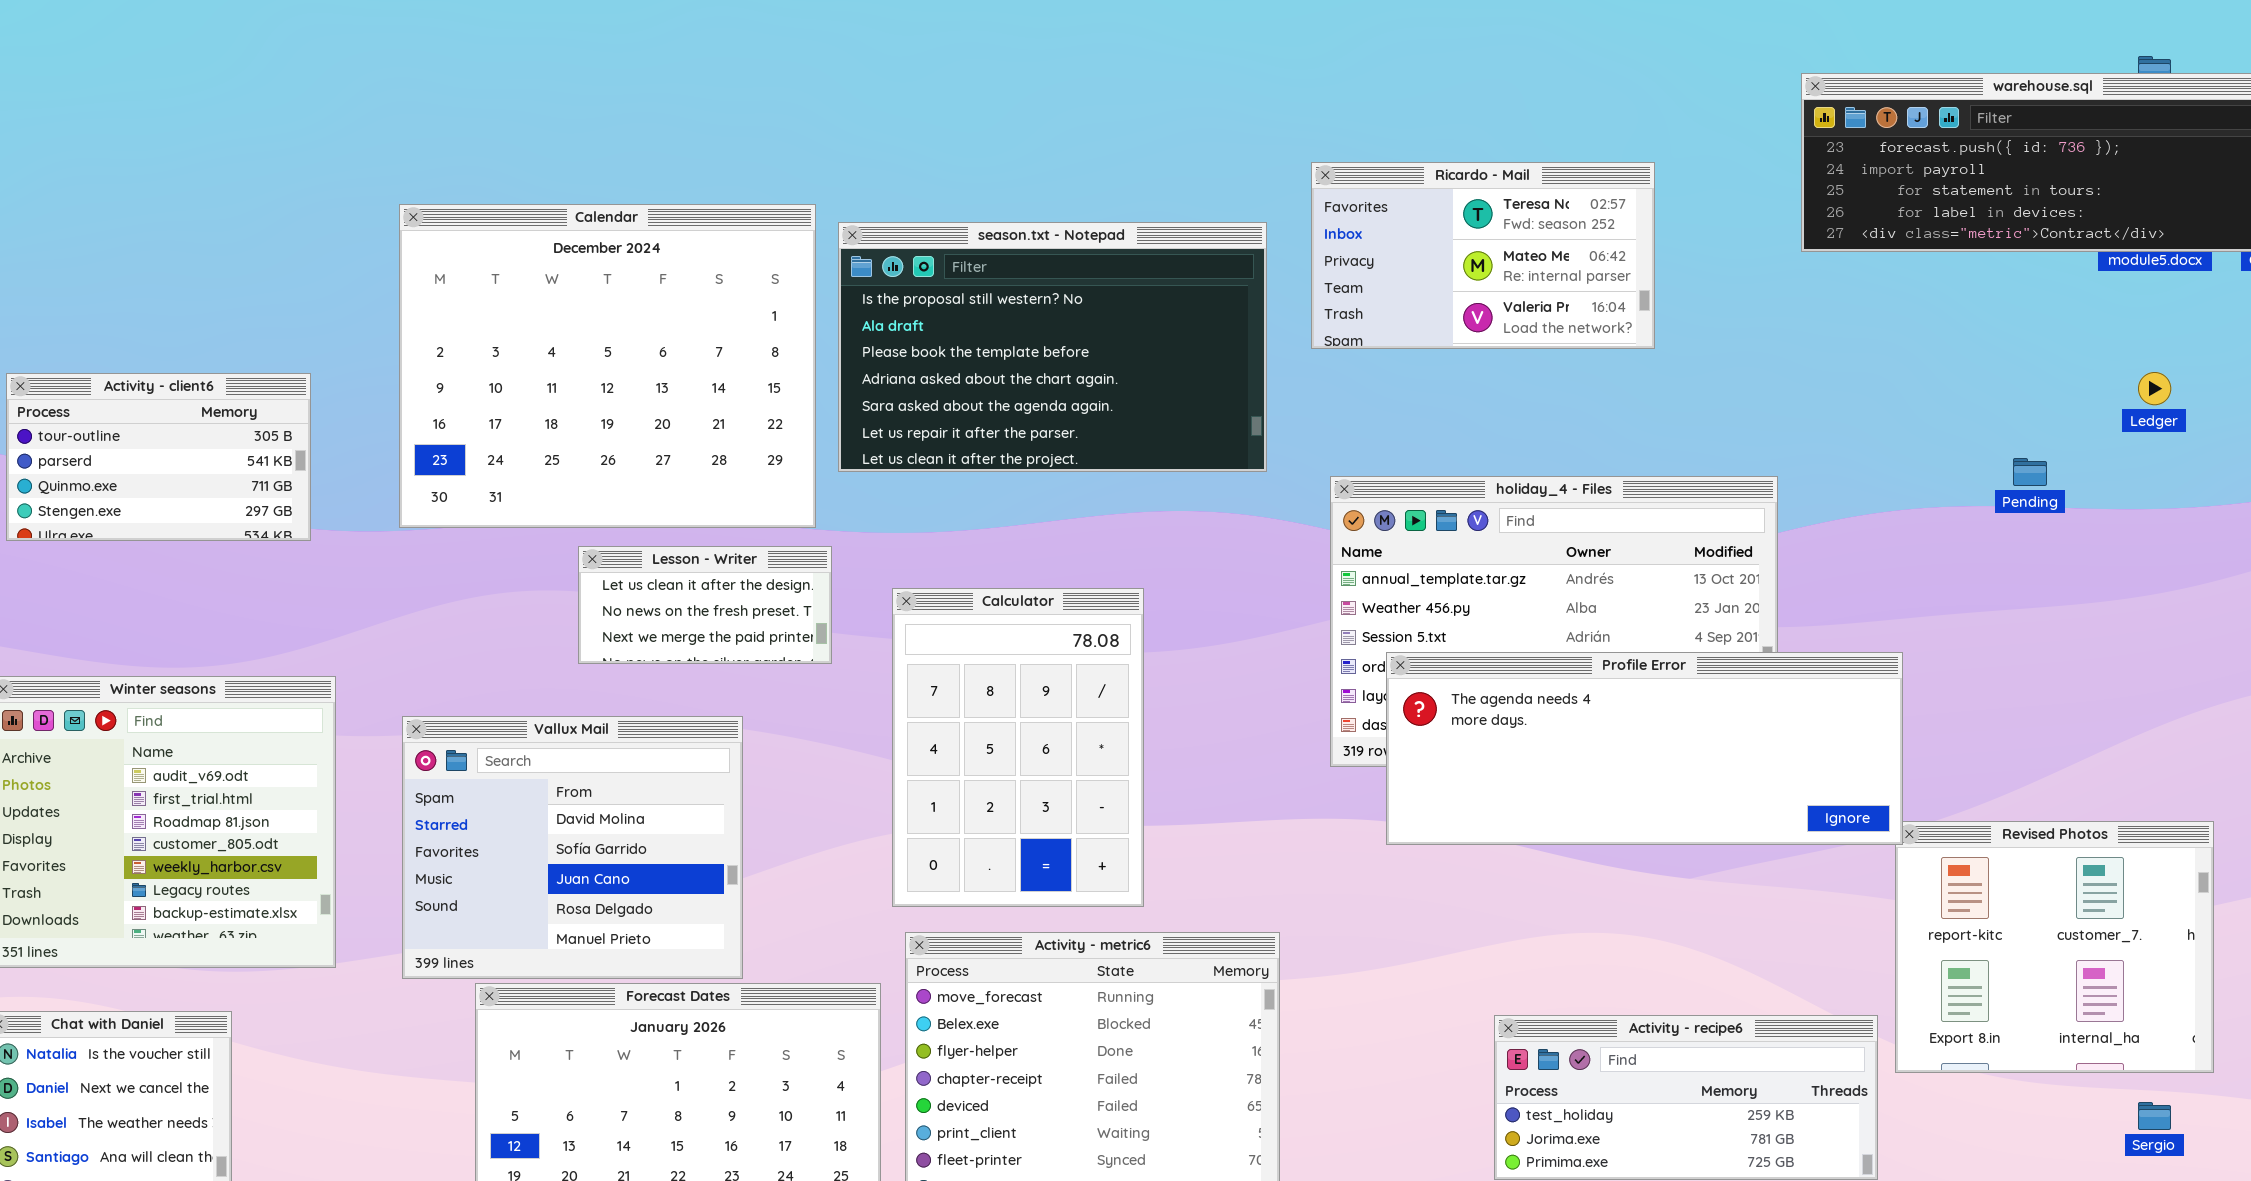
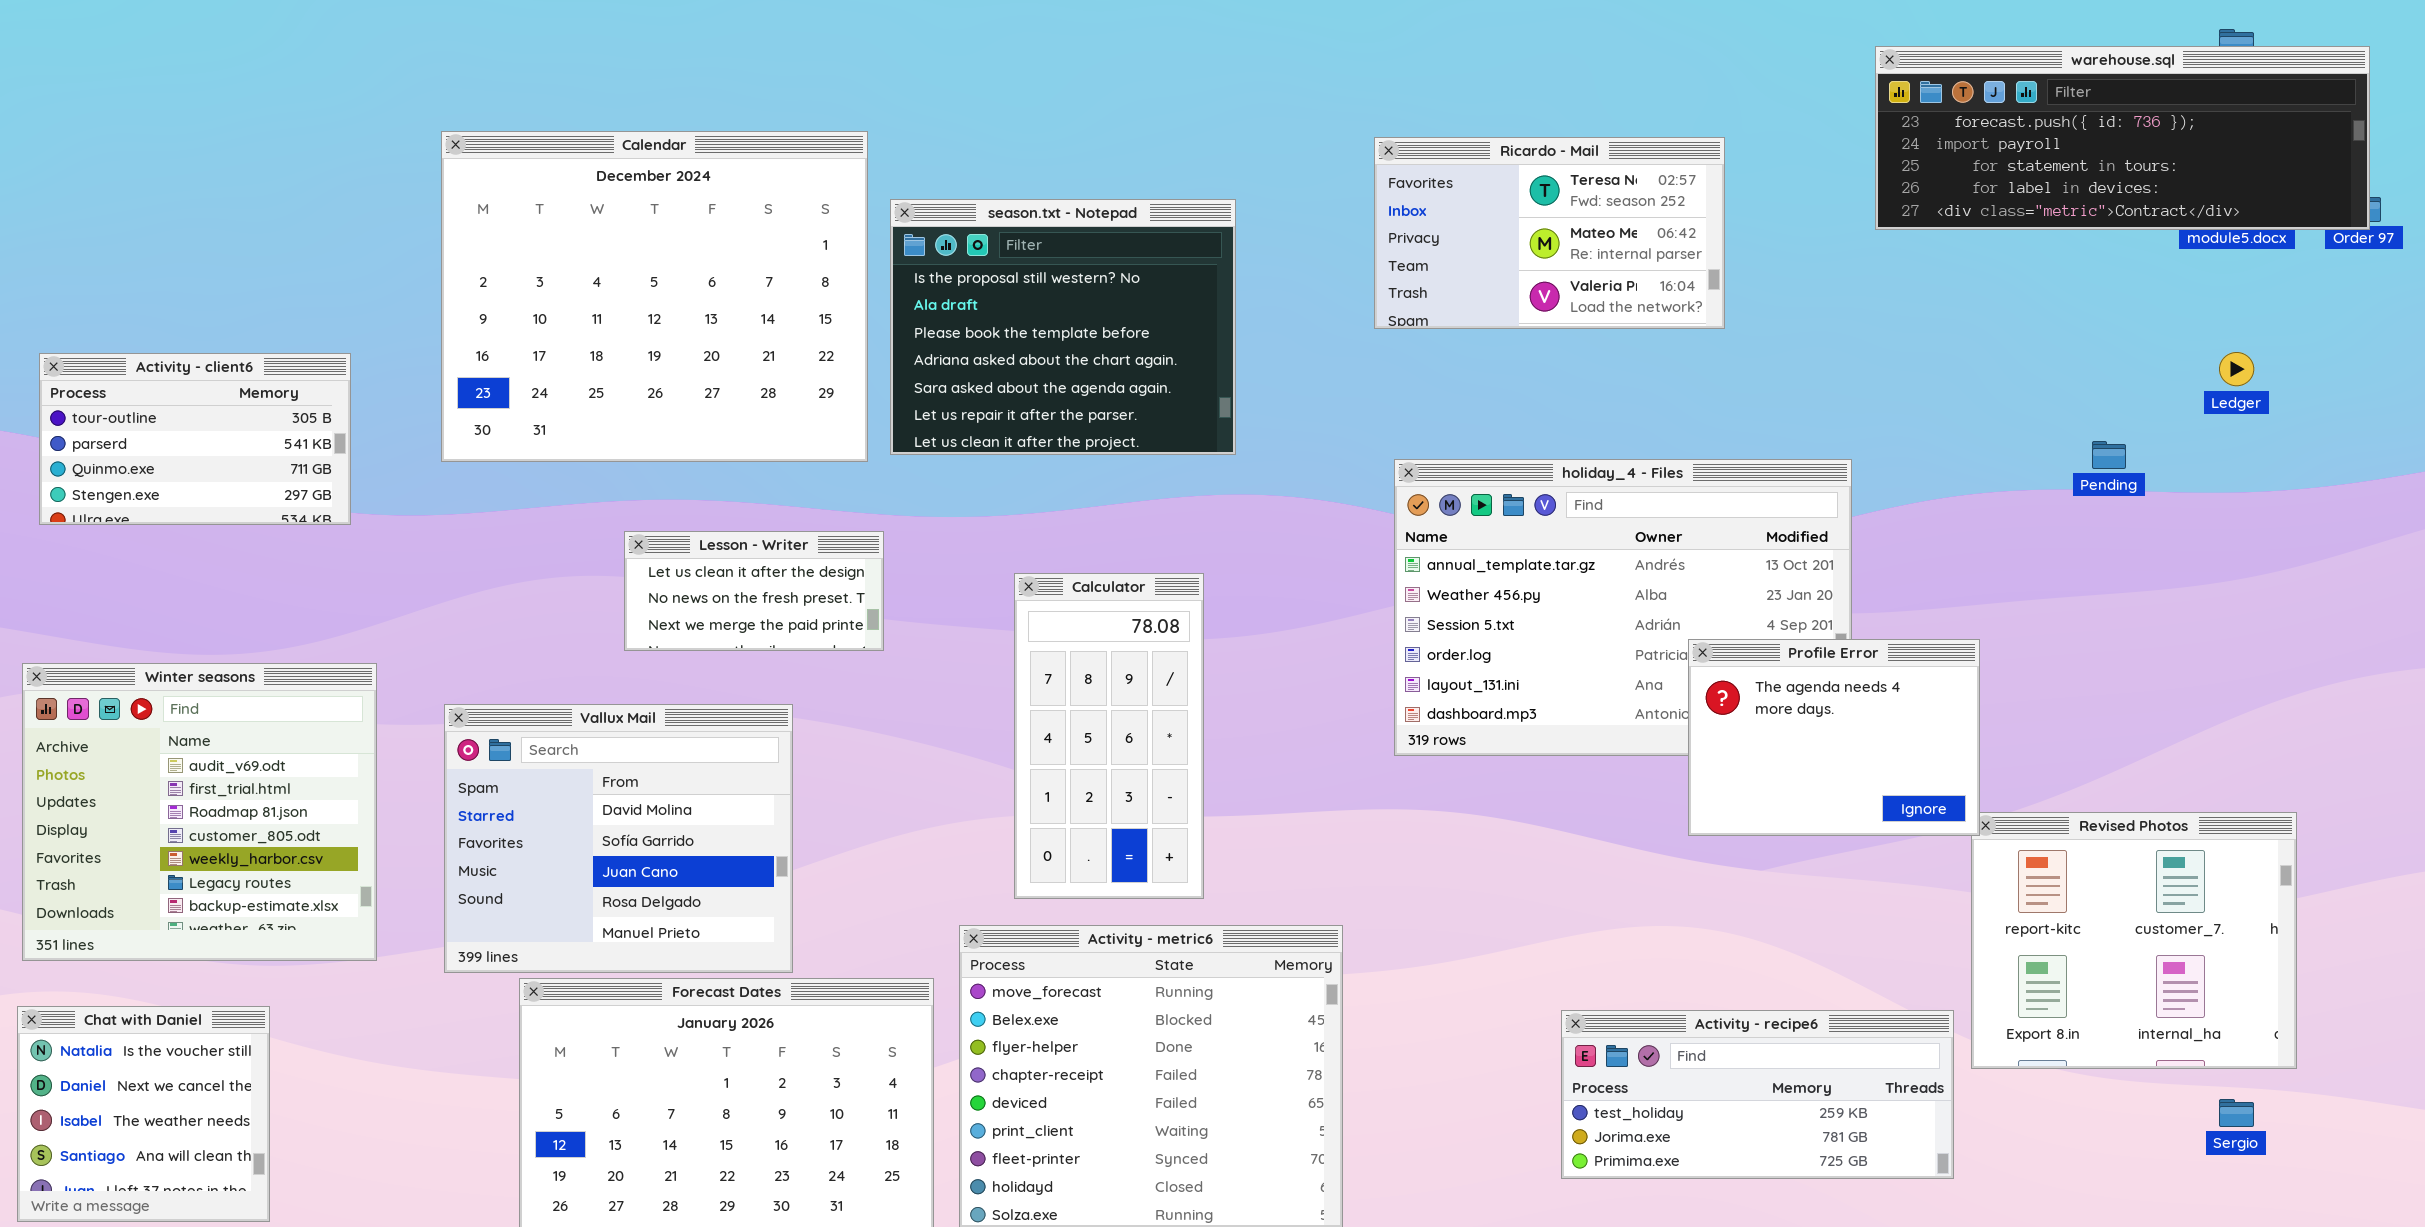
Calendar: [399,204,816,528] -> [441,131,868,462], moved
season.txt - Notepad: [838,222,1267,472] -> [890,199,1236,455], resized
Calculator: [892,588,1144,907] -> [1014,573,1204,899], resized
Profile Error: [1386,652,1903,845] -> [1688,639,1980,836], resized

